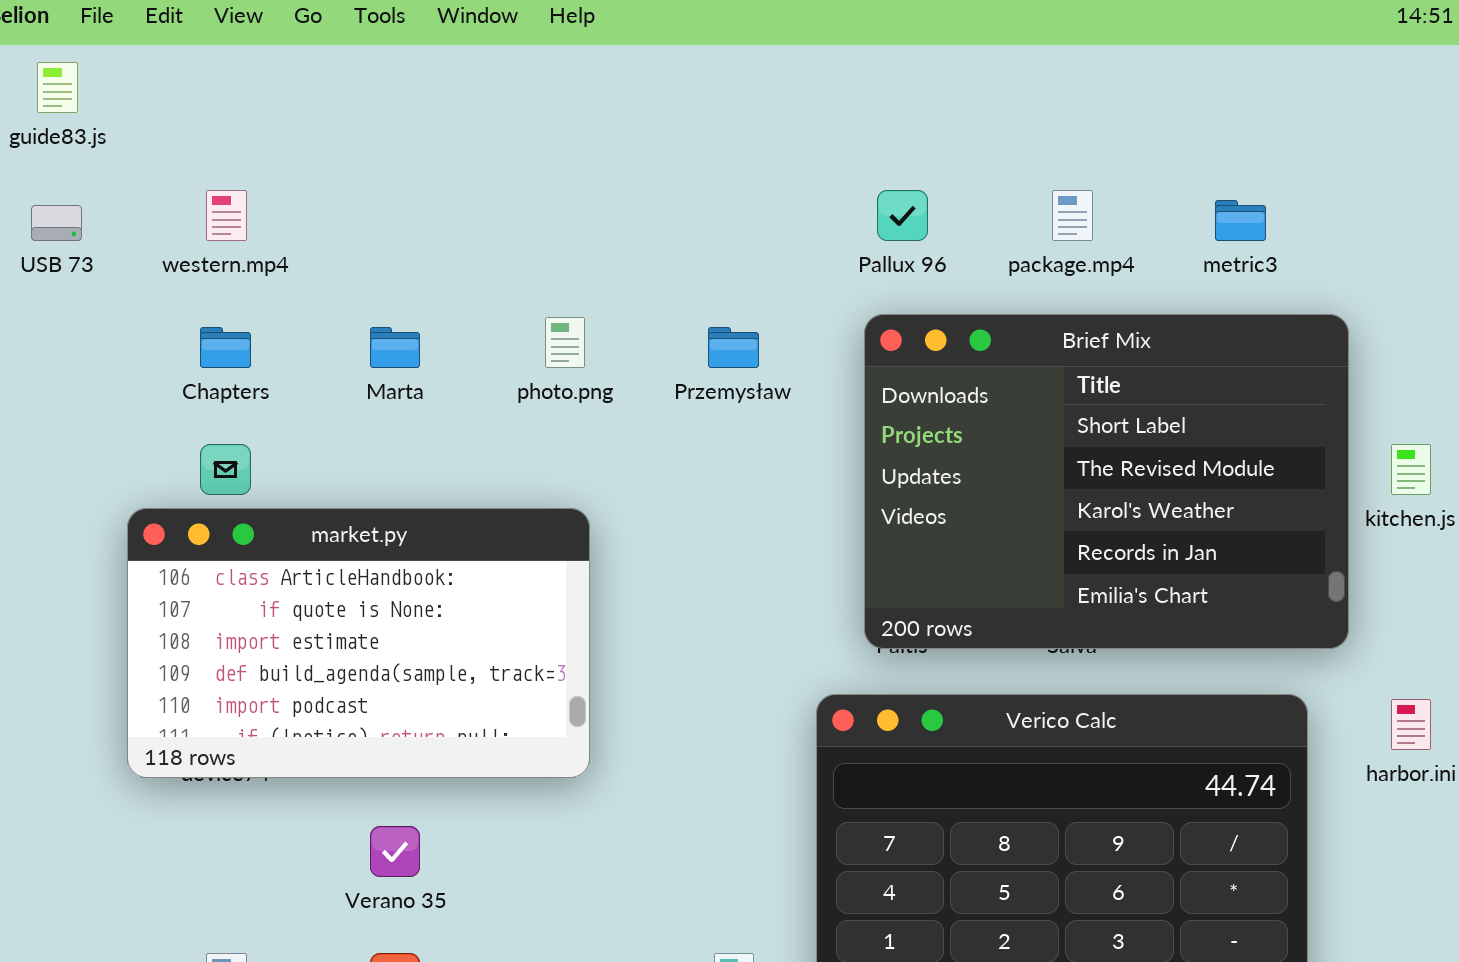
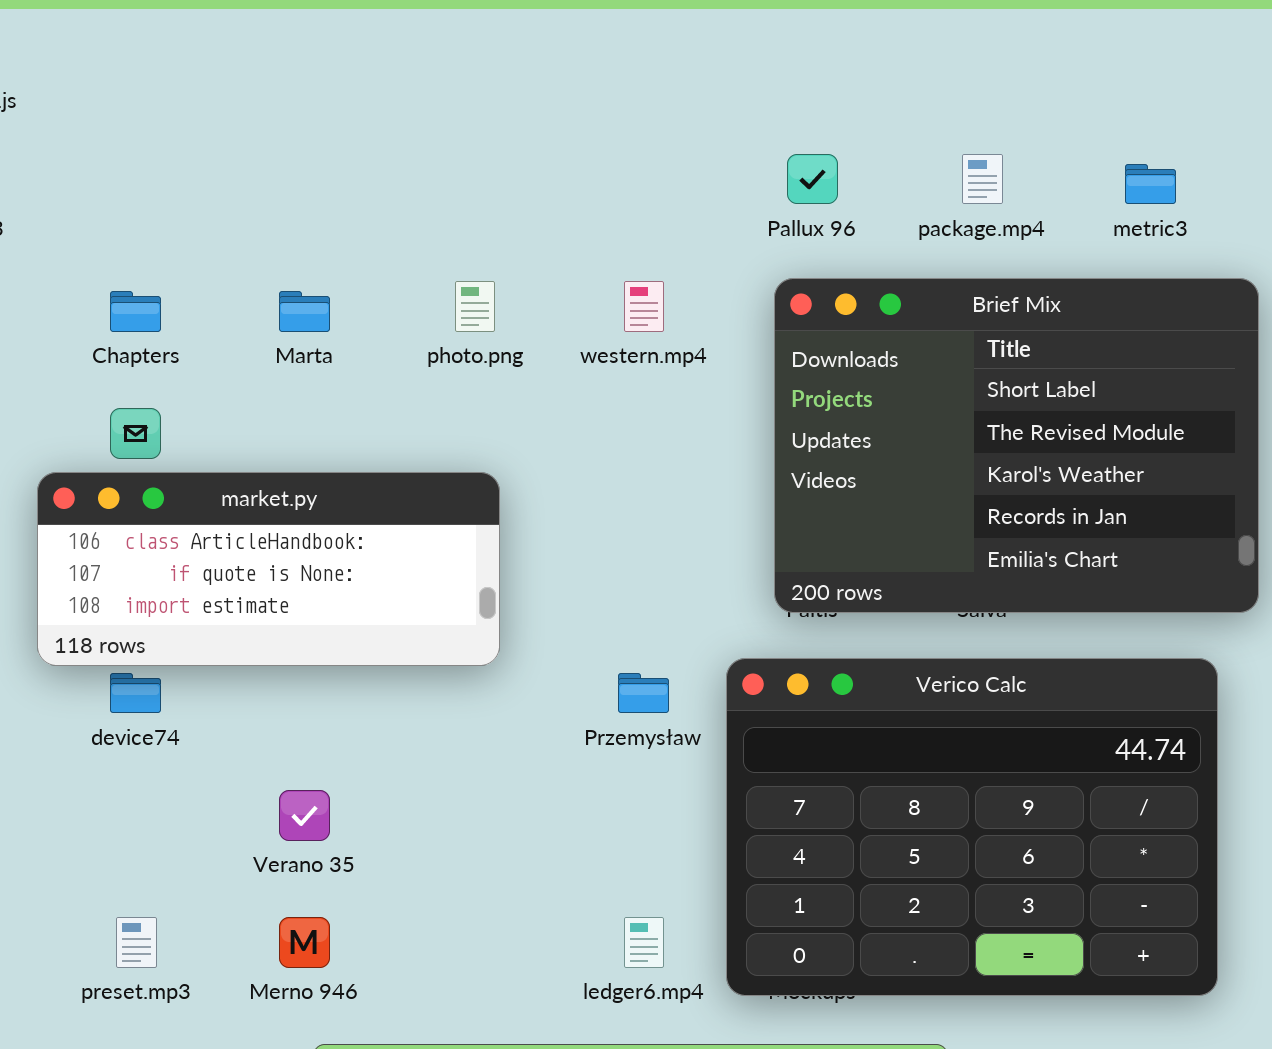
western.mp4: [206,190,247,241] -> [624,281,664,332], moved
Przemysław: [708,327,759,368] -> [618,673,669,713], moved
market.py: [127,508,590,778] -> [37,472,500,666], resized

